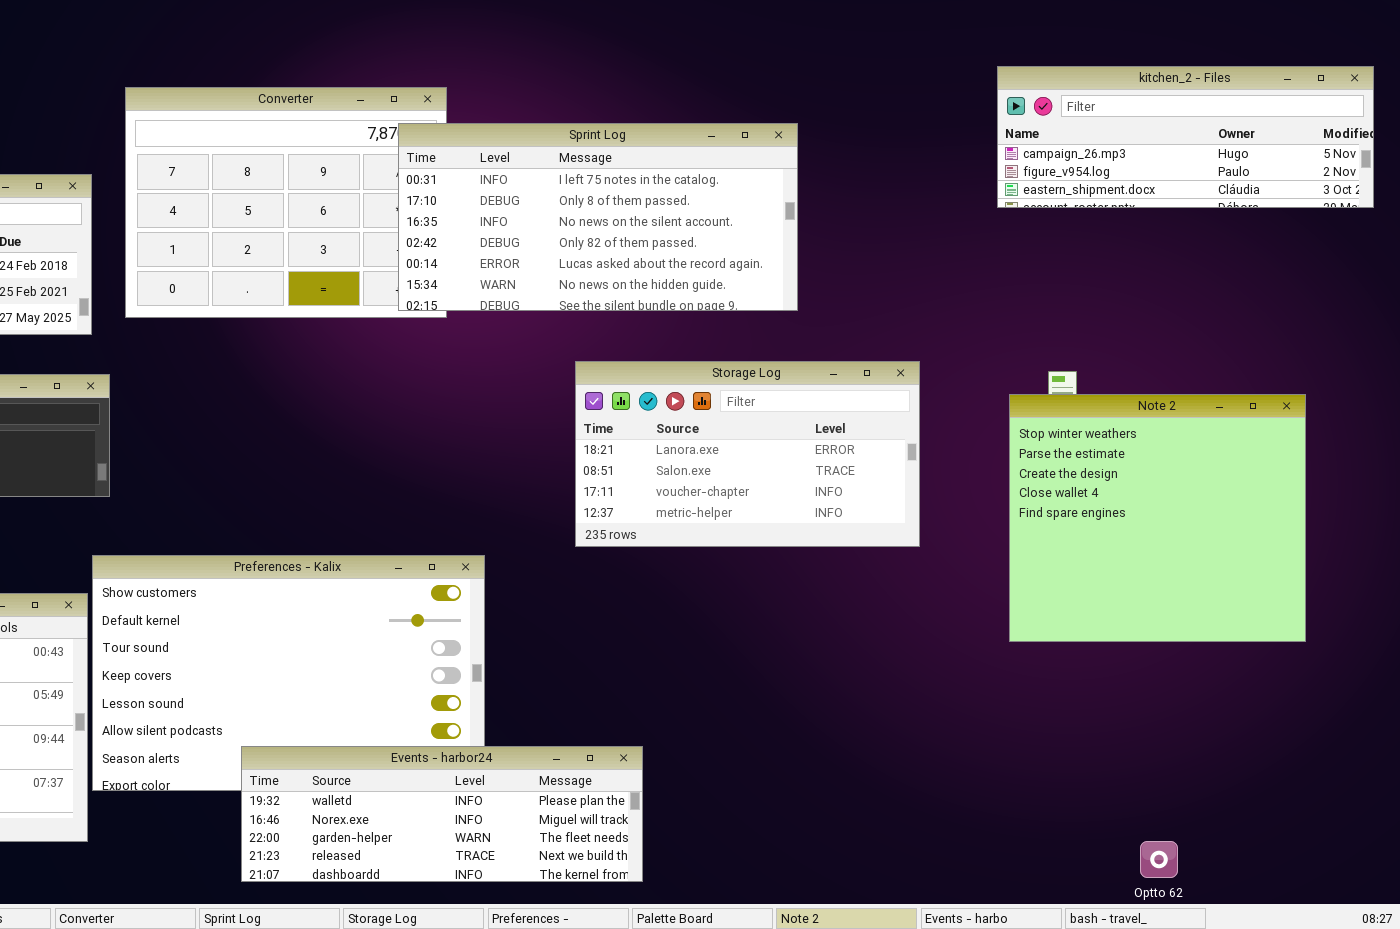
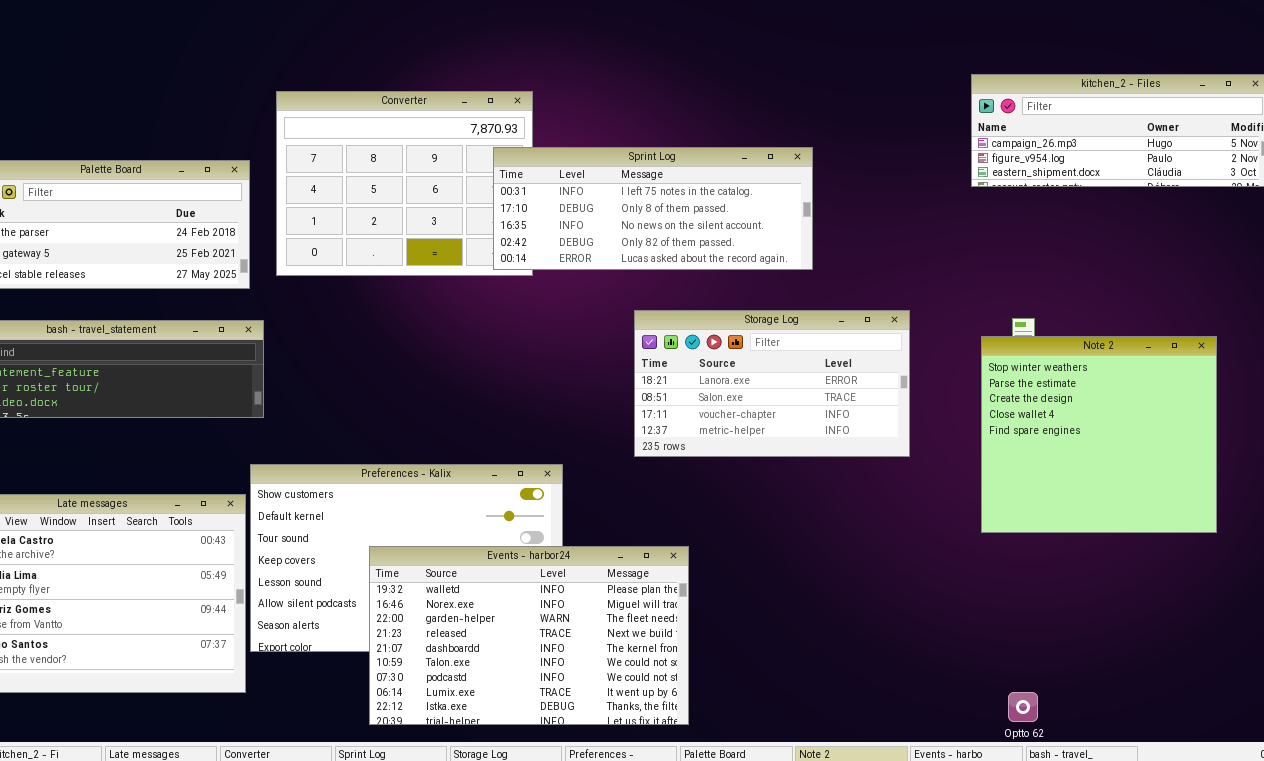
Sprint Log: [398,123,798,311] -> [493,147,813,270], resized
Events - harbor24: [241,746,643,882] -> [369,546,689,725], resized
Optto 62: [1140,841,1178,878] -> [1008,692,1038,722], moved

